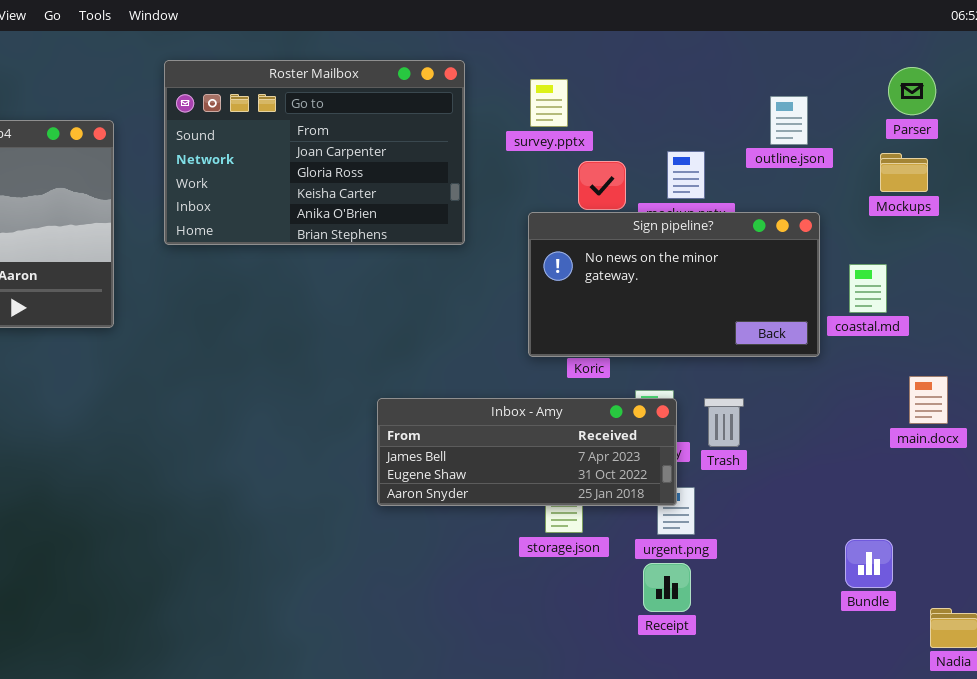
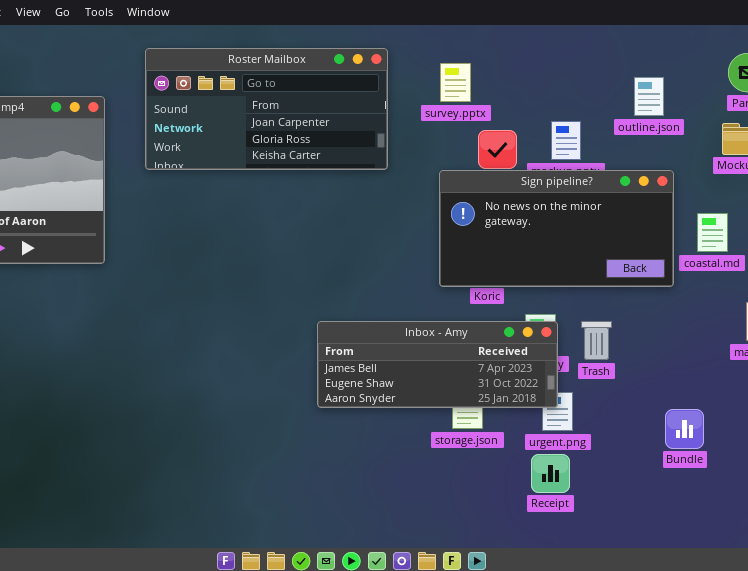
Roster Mailbox: [164,60,465,245] -> [145,48,388,170], resized
Bundle: [845,539,893,588] -> [665,409,704,449], moved

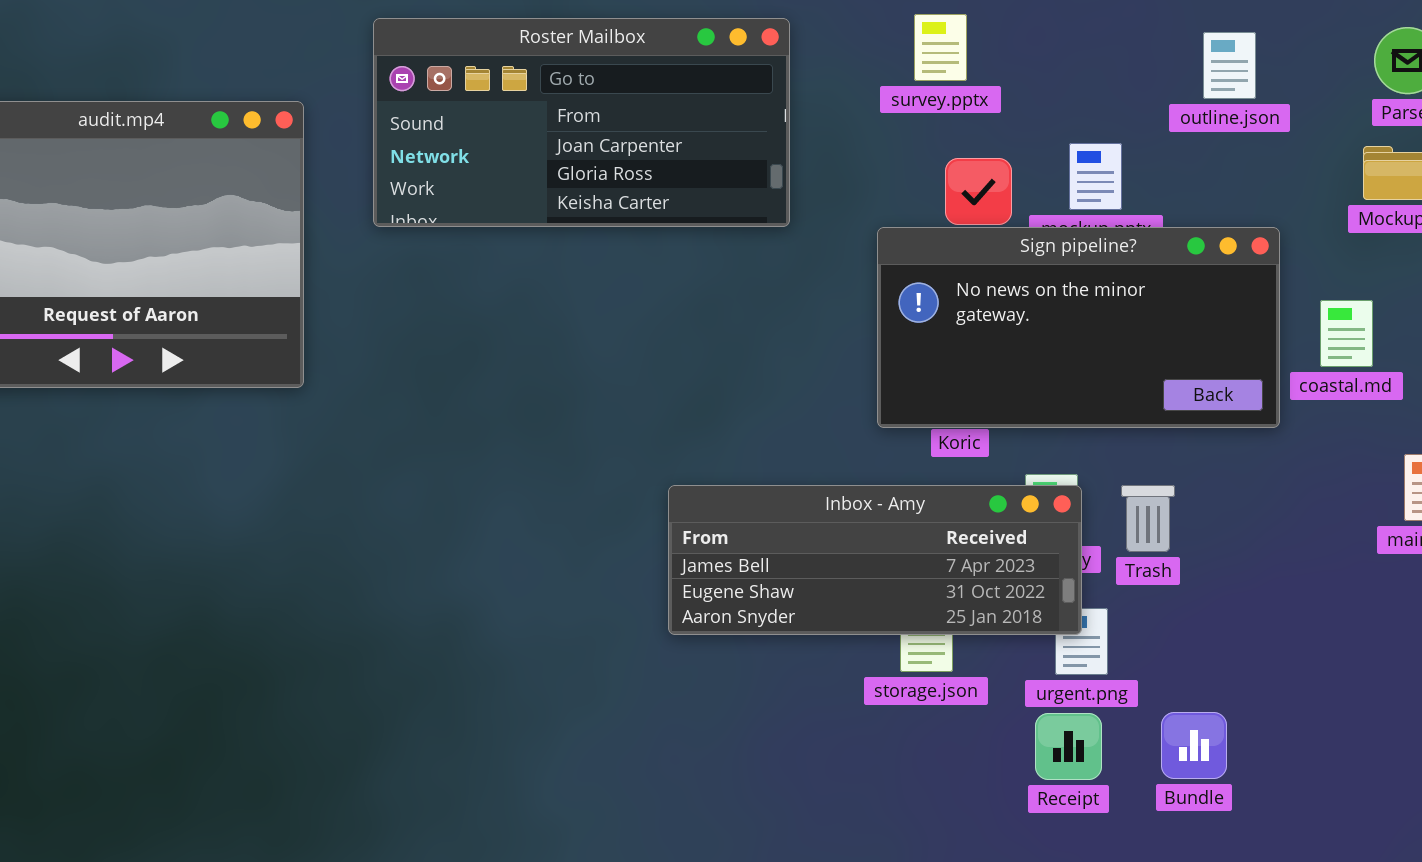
survey.pptx: [440,63,471,102] -> [914,14,967,81], moved
outline.json: [634,77,664,116] -> [1203,32,1256,99], moved
Bundle: [665,409,704,449] -> [1161,712,1227,779], moved

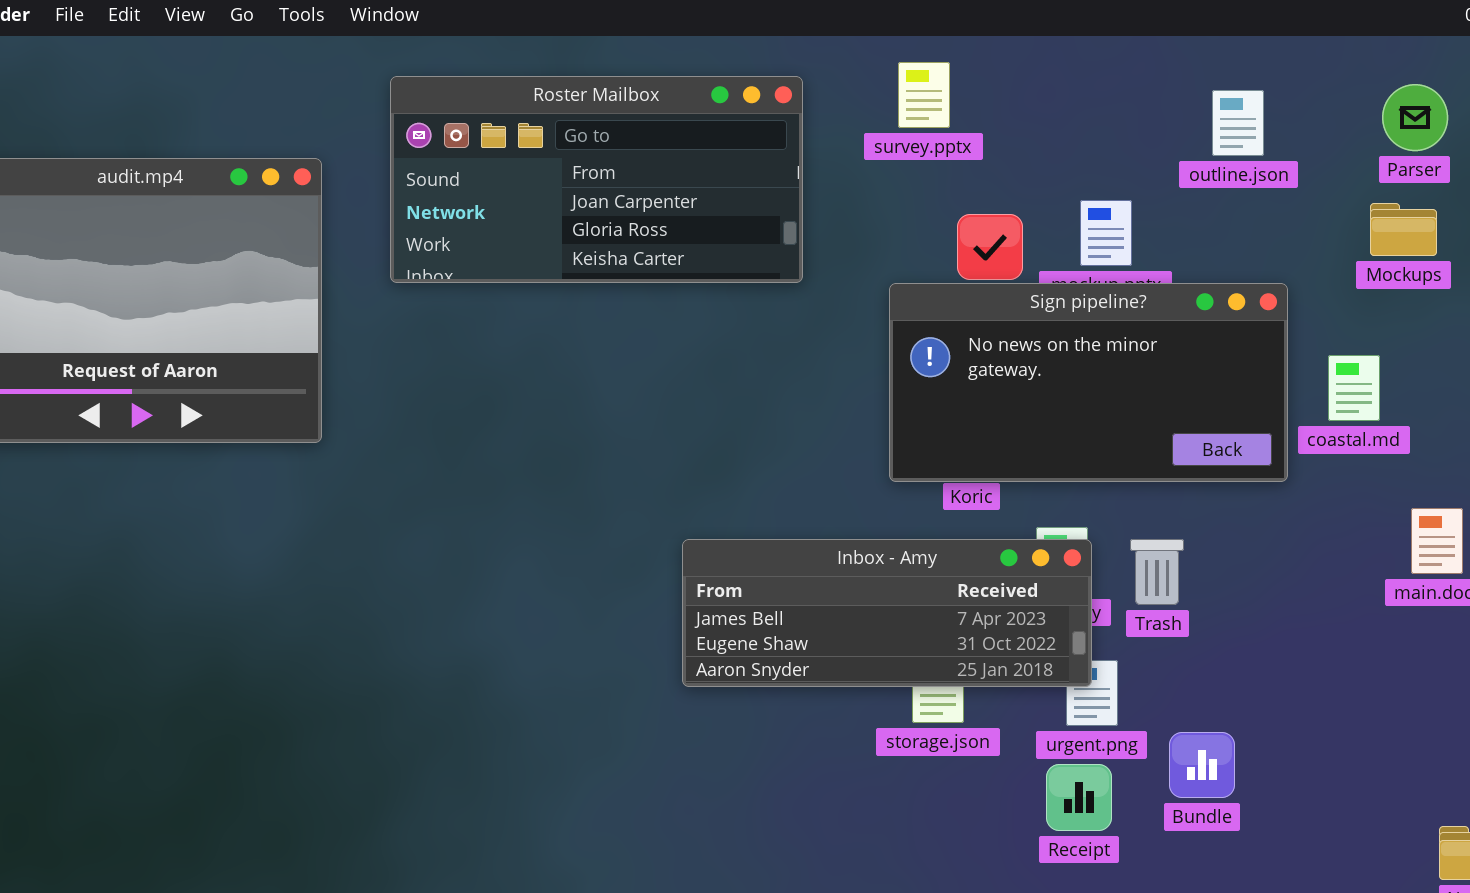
survey.pptx: [914,14,967,81] -> [898,62,950,128], moved
Bundle: [1161,712,1227,779] -> [1169,732,1235,798], moved

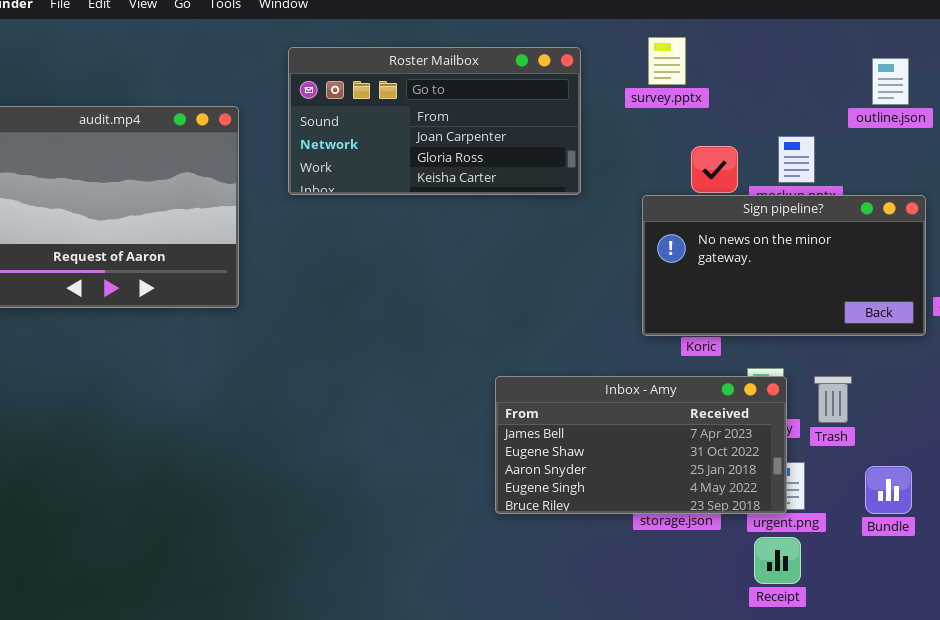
Inbox - Amy: [682,539,1092,687] -> [495,376,787,514], resized
Bundle: [1169,732,1235,798] -> [865,466,912,514], moved

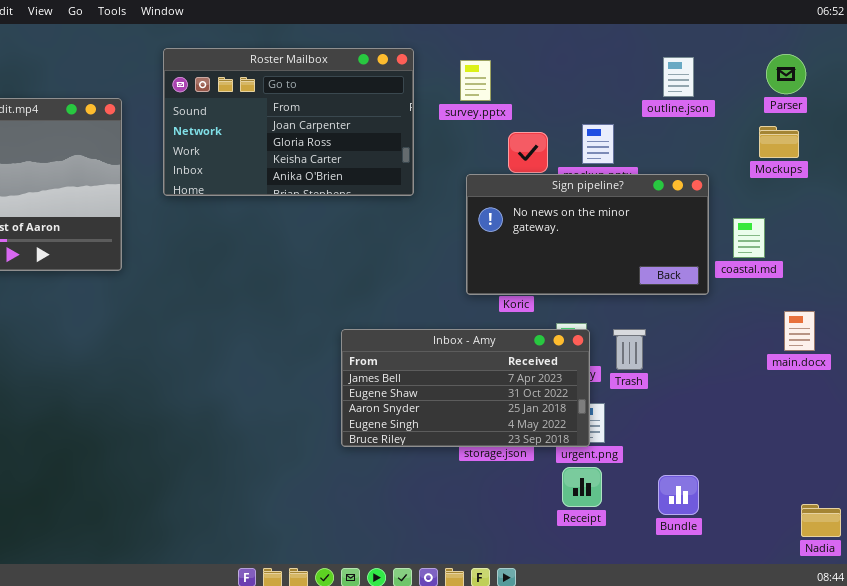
survey.pptx: [648,37,686,85] -> [460,60,491,101], moved
Roster Mailbox: [288,47,581,195] -> [163,48,414,196], resized
Bundle: [865,466,912,514] -> [658,475,699,515], moved

